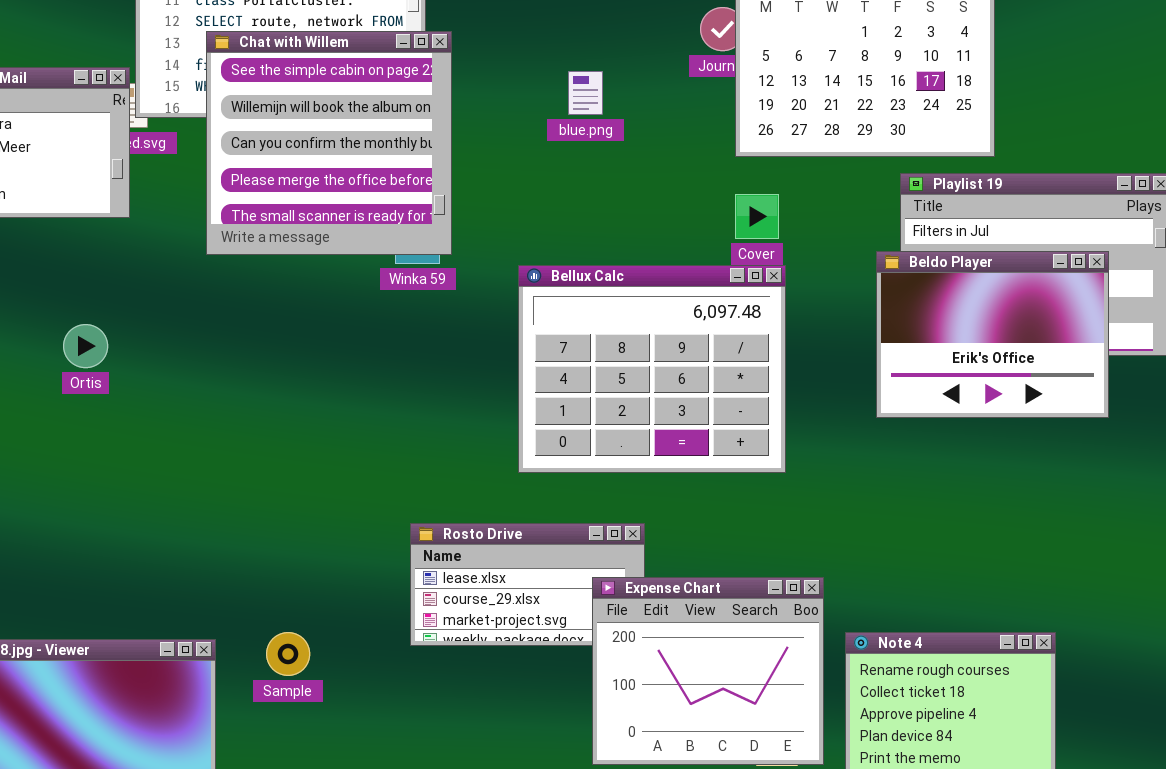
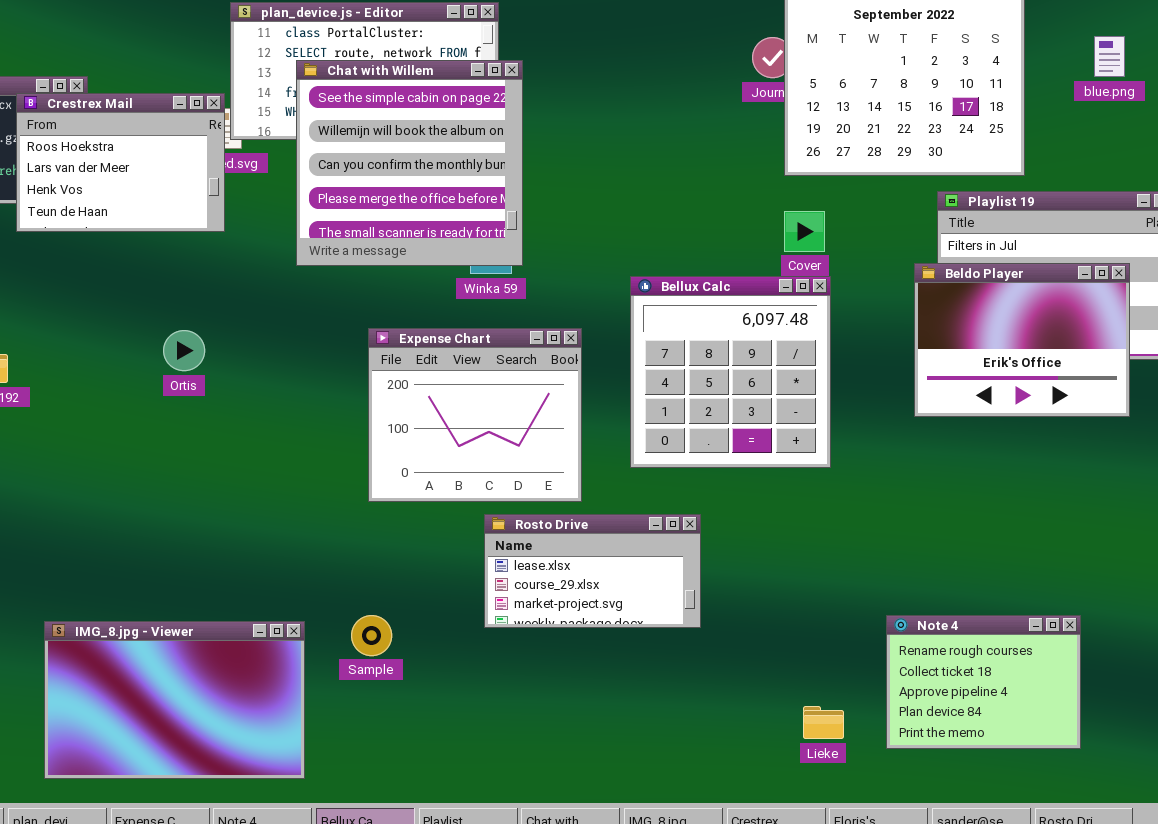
blue.png: [568,71,603,115] -> [1094,36,1125,77], moved
Bellux Calc: [518,265,786,473] -> [630,276,831,468], resized
Expense Chart: [592,577,824,765] -> [368,328,582,502], moved

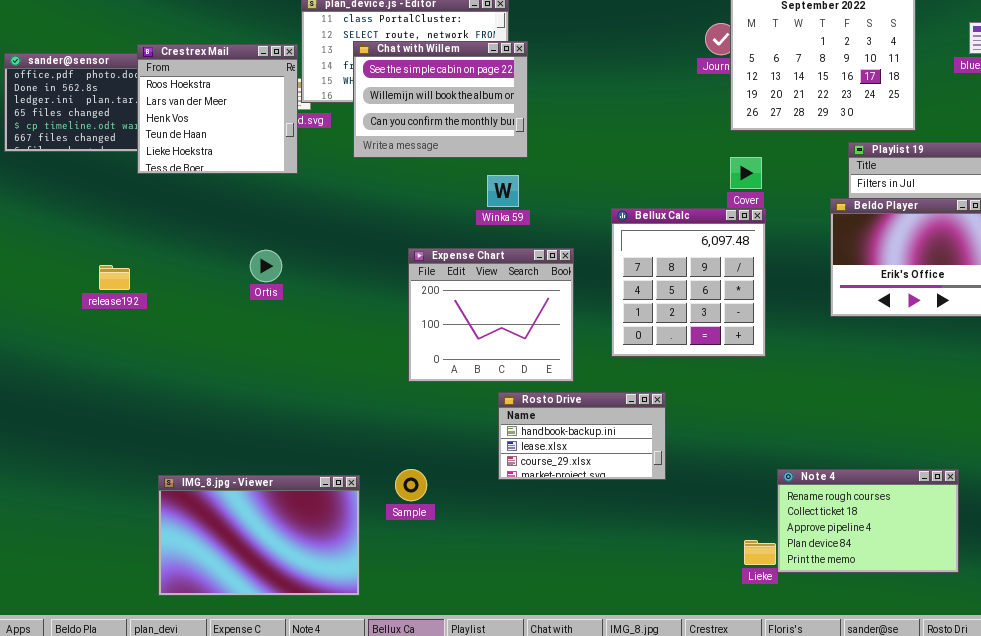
Chat with Willem: [296,60,523,266] -> [353,41,528,158], resized
Crestrex Mail: [16,93,225,232] -> [137,44,298,174], resized
Rosto Drive: [484,514,701,628] -> [498,392,666,480], scrolled up 1 row
Note 4: [886,615,1081,749] -> [777,469,959,573], resized

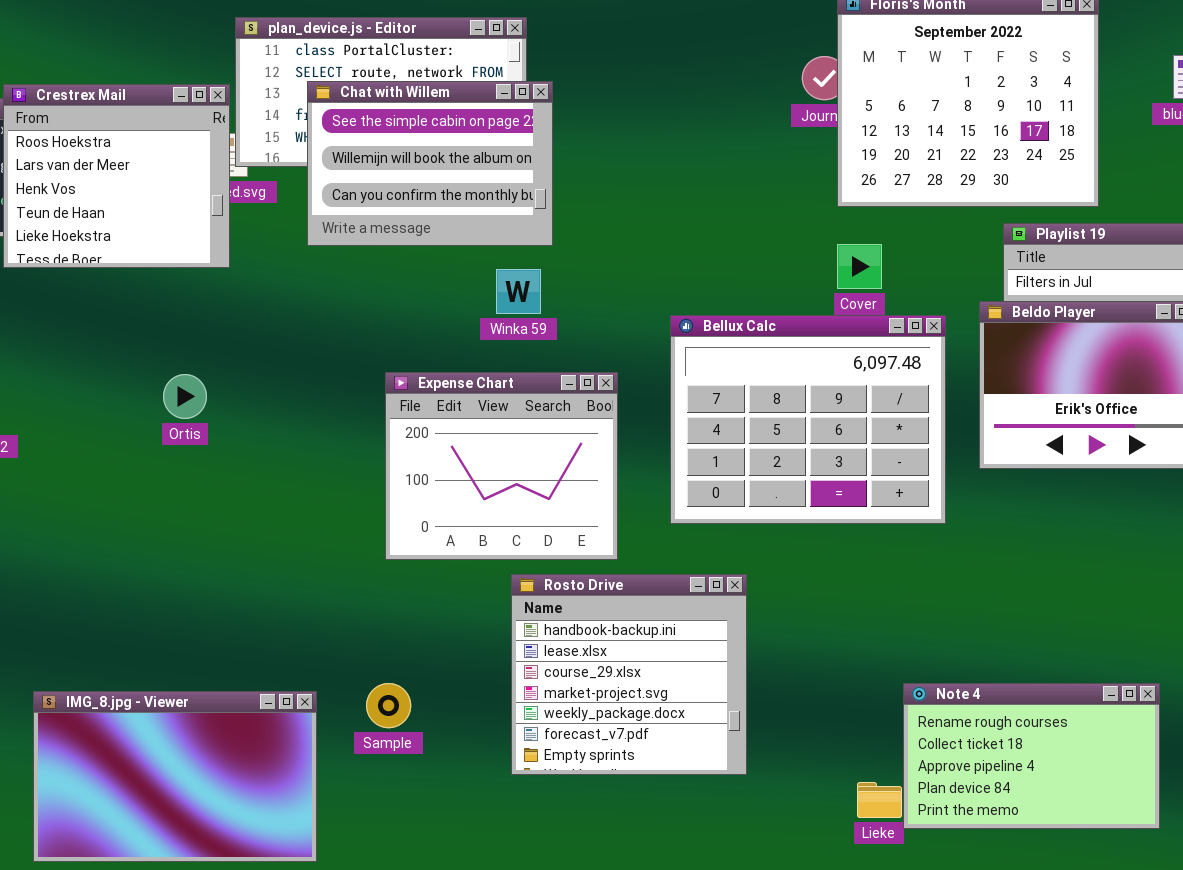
Bellux Calc: [611,208,766,357] -> [670,315,946,524], resized
Rosto Drive: [498,392,666,480] -> [511,574,747,775], resized

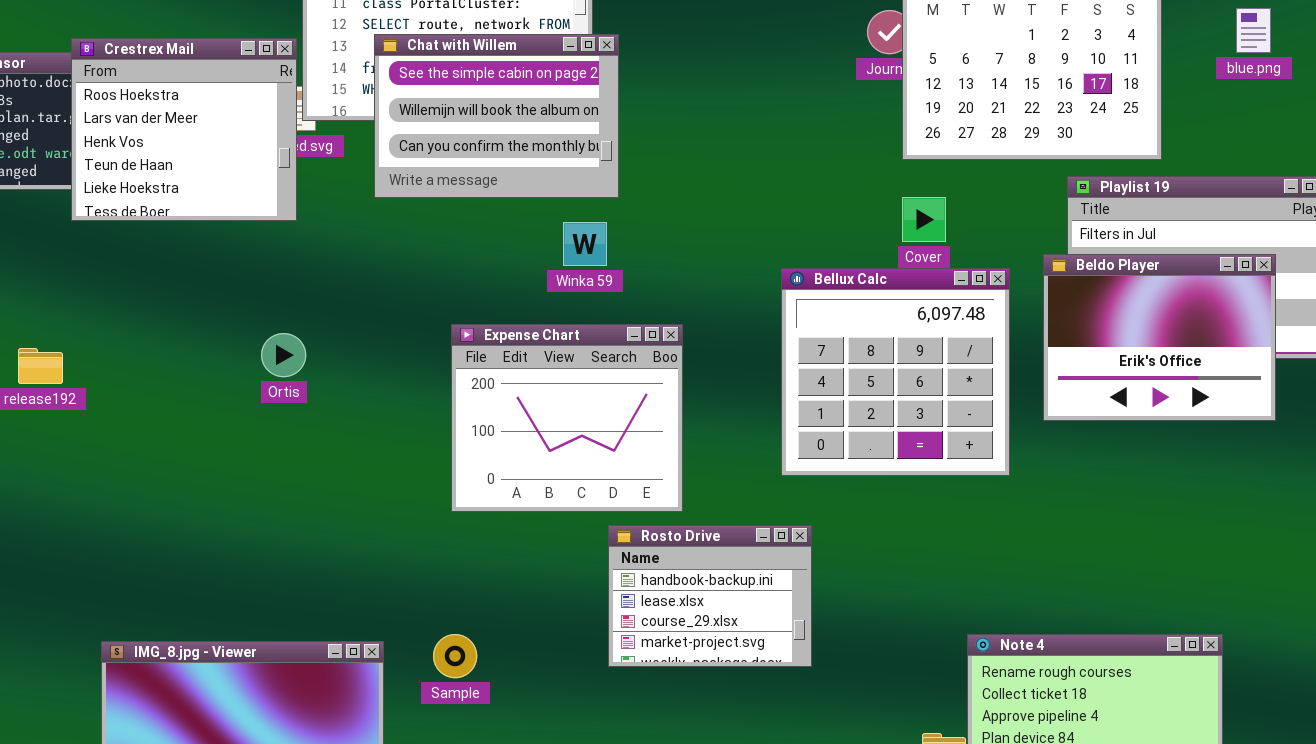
Bellux Calc: [670,315,946,524] -> [781,268,1010,476], resized
Ortis: [163,374,207,419] -> [261,333,306,377], moved
Rosto Drive: [511,574,747,775] -> [608,525,812,667], resized

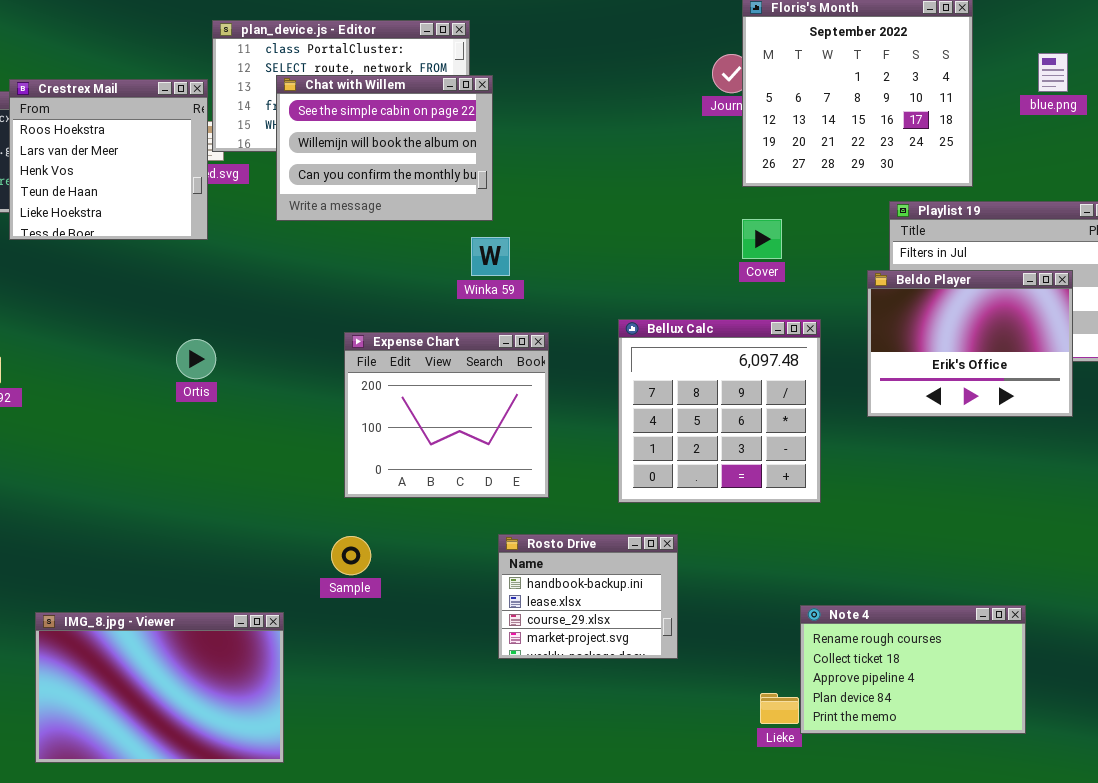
Winka 59: [563,222,607,266] -> [471,237,510,276], moved
Bellux Calc: [781,268,1010,476] -> [618,319,821,503], moved
Rosto Drive: [608,525,812,667] -> [498,534,678,659], moved
Sample: [433,634,477,678] -> [331,536,371,575], moved

